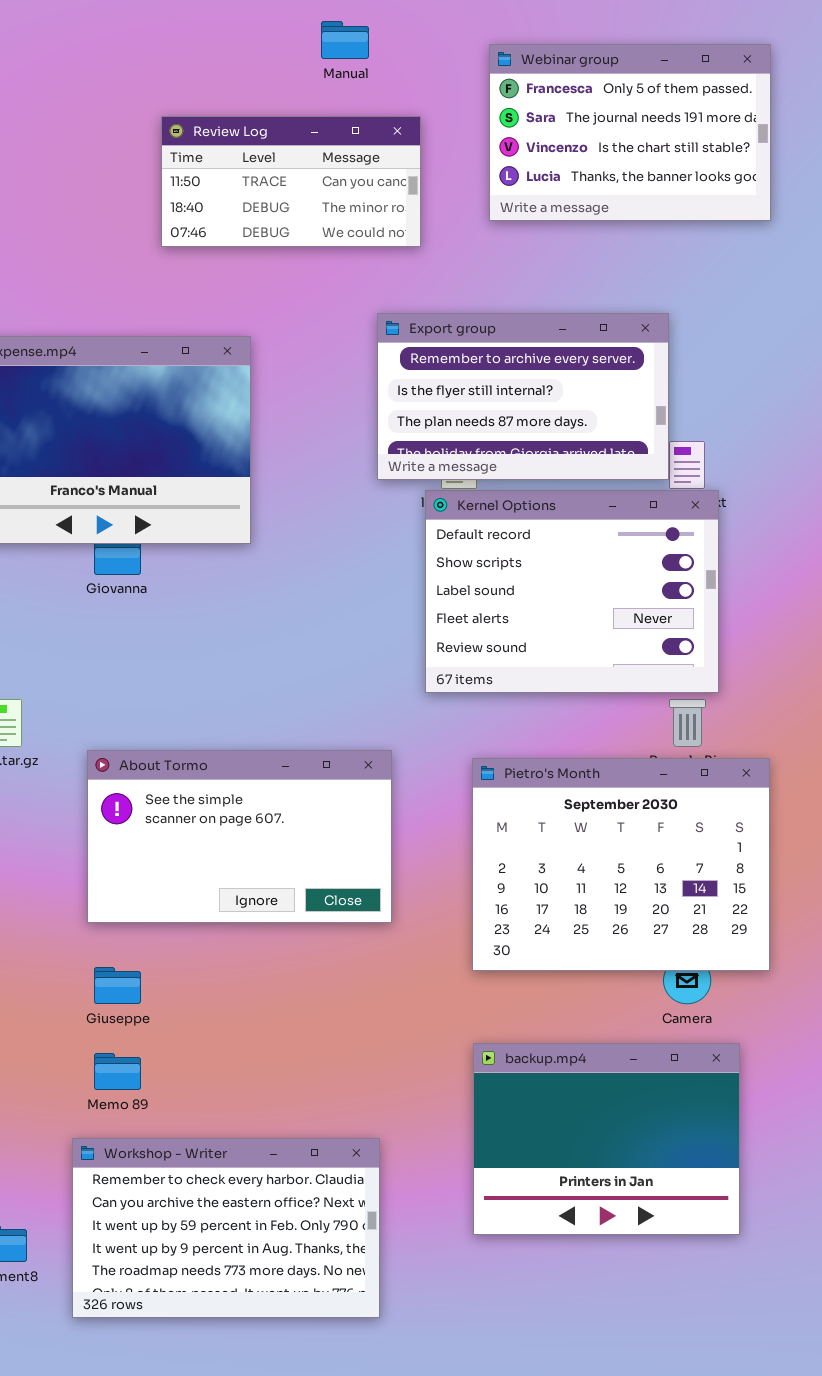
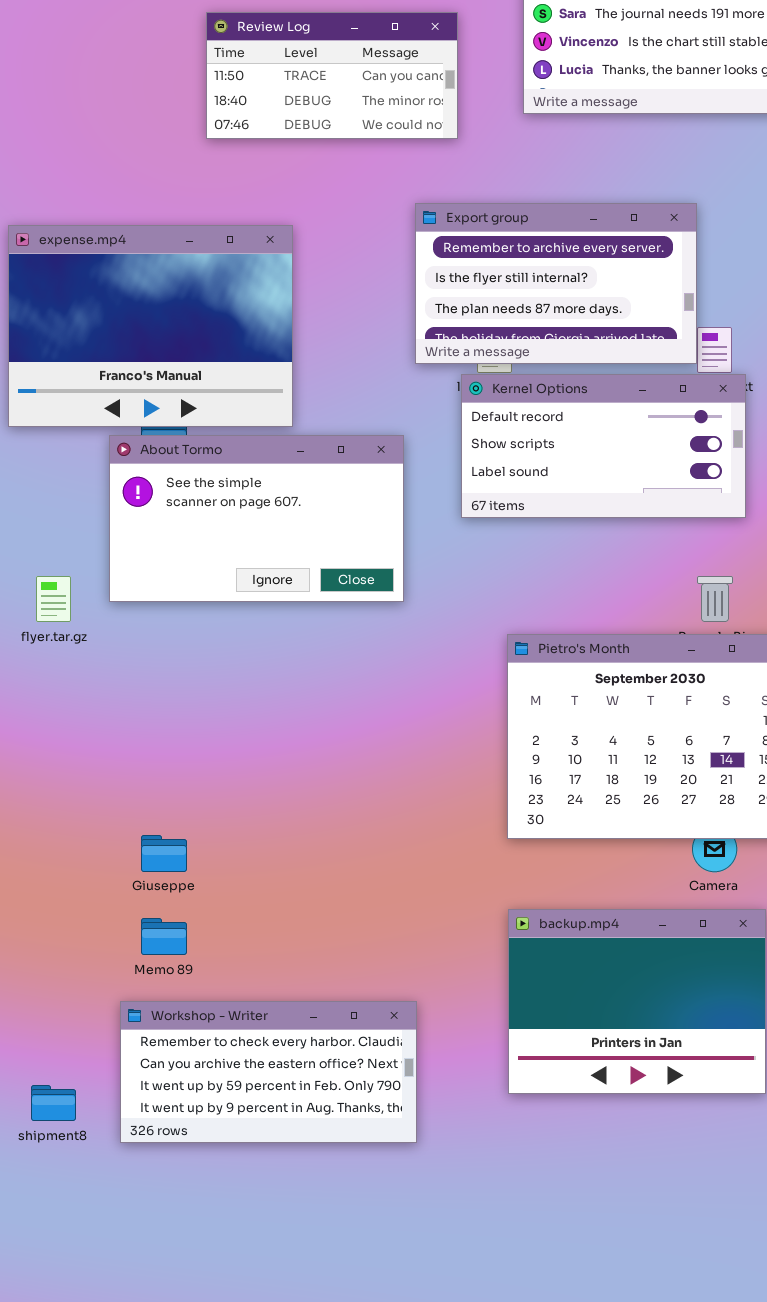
Kernel Options: [425,490,719,693] -> [461,374,746,518], resized
About Tormo: [87,750,392,923] -> [109,435,404,602], moved
Workshop - Writer: [72,1138,380,1318] -> [120,1001,417,1143], resized

